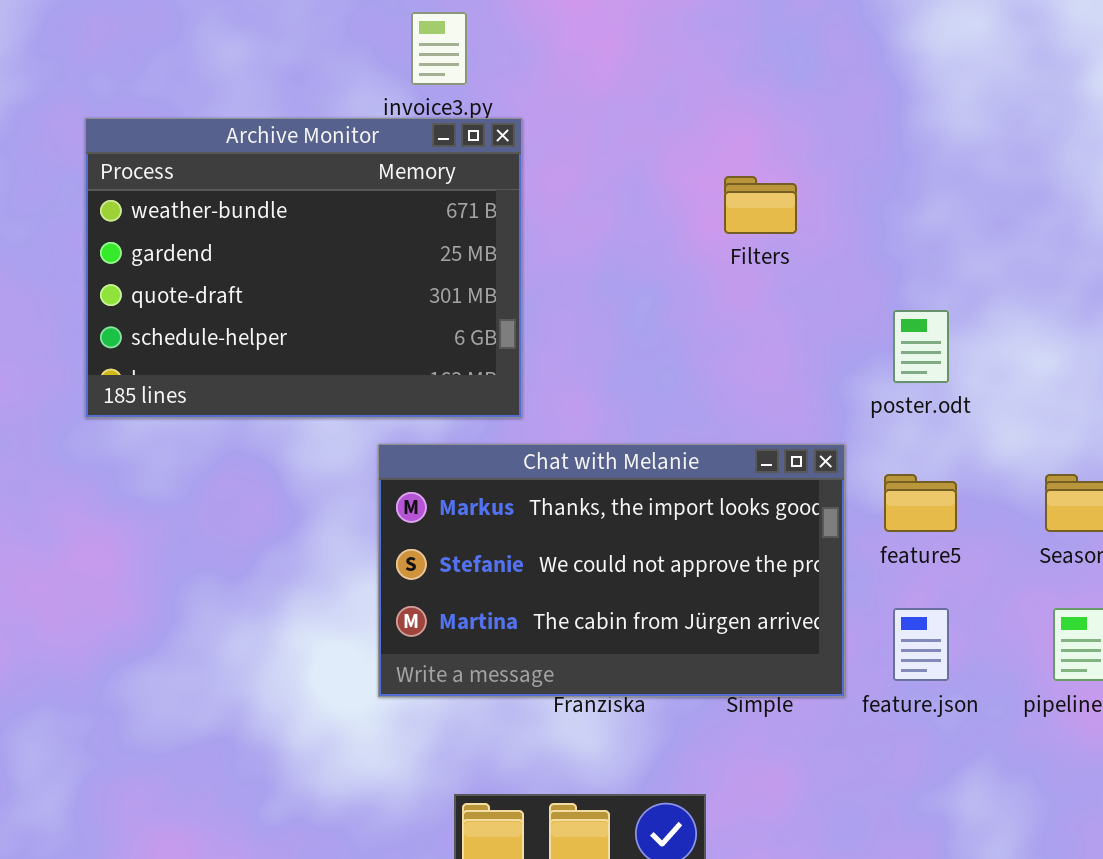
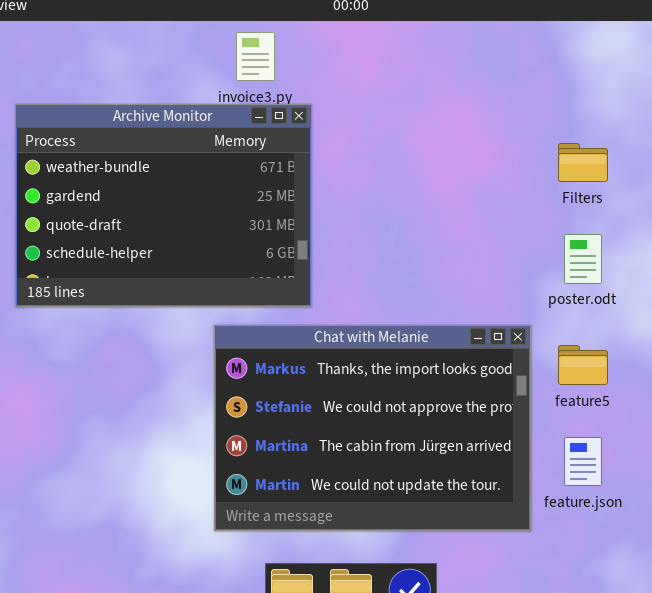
Filters: [724,176,797,234] -> [558,143,608,182], moved
Chat with Melanie: [378,444,845,697] -> [214,325,531,531], resized

